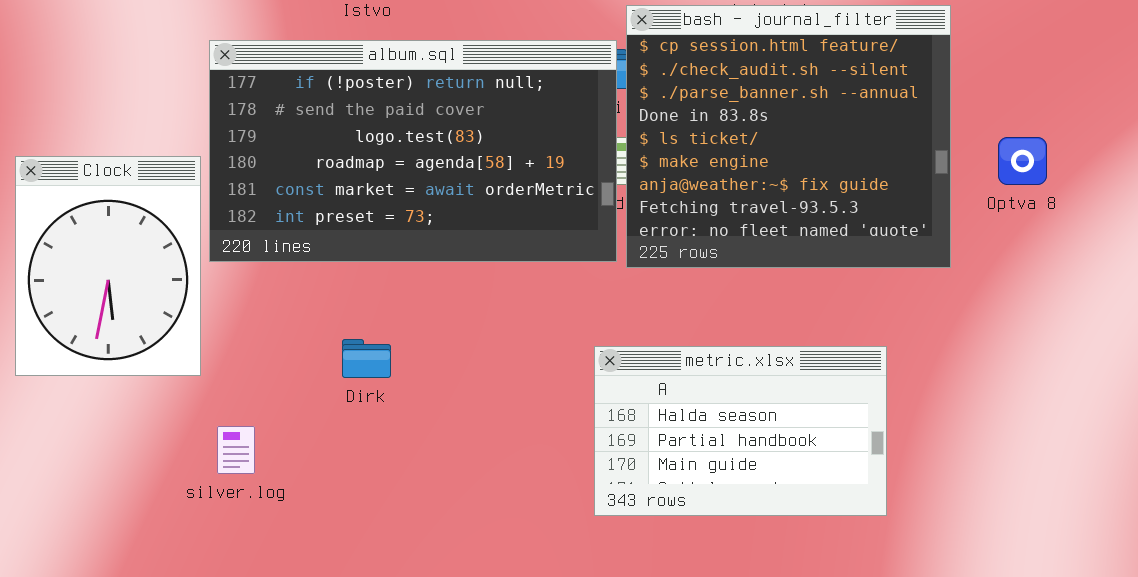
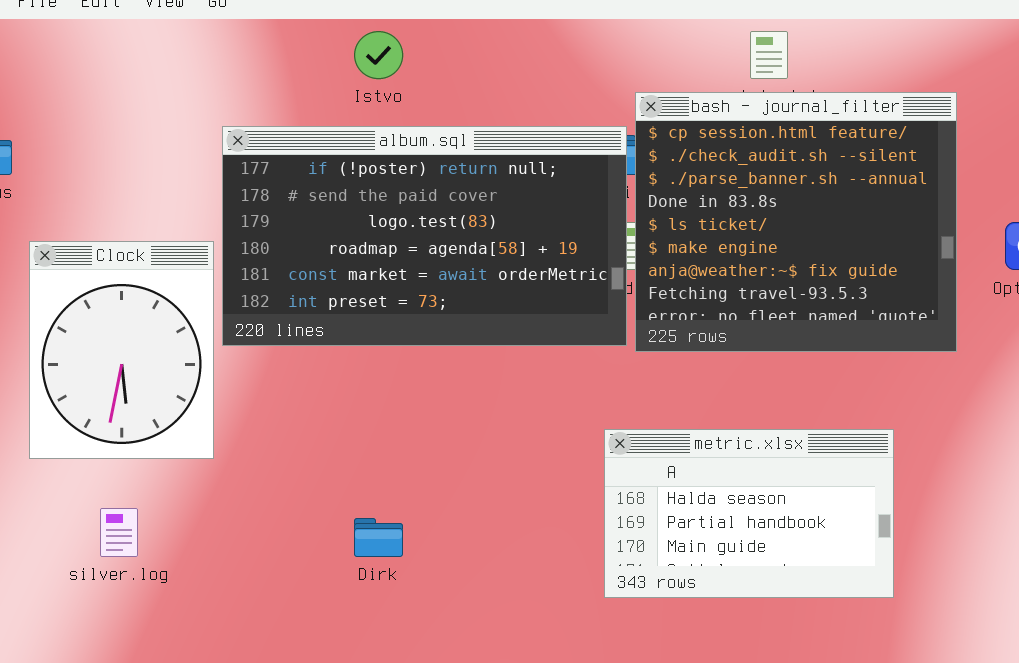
Dirk: [342,339,391,378] -> [354,518,403,557], moved
silver.log: [217,426,255,474] -> [100,508,138,557], moved

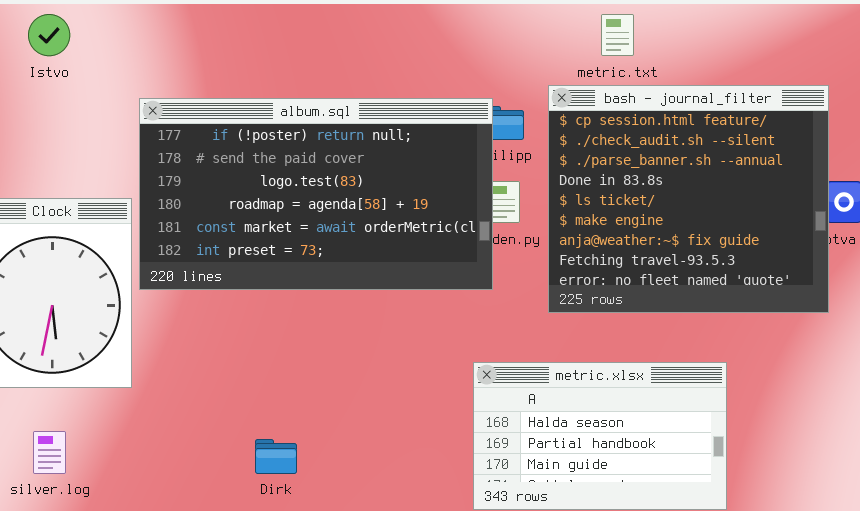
Istvo: [354,31,403,79] -> [28,14,70,56], moved
bash - journal_filter: [635,92,957,352] -> [548,85,829,313], moved

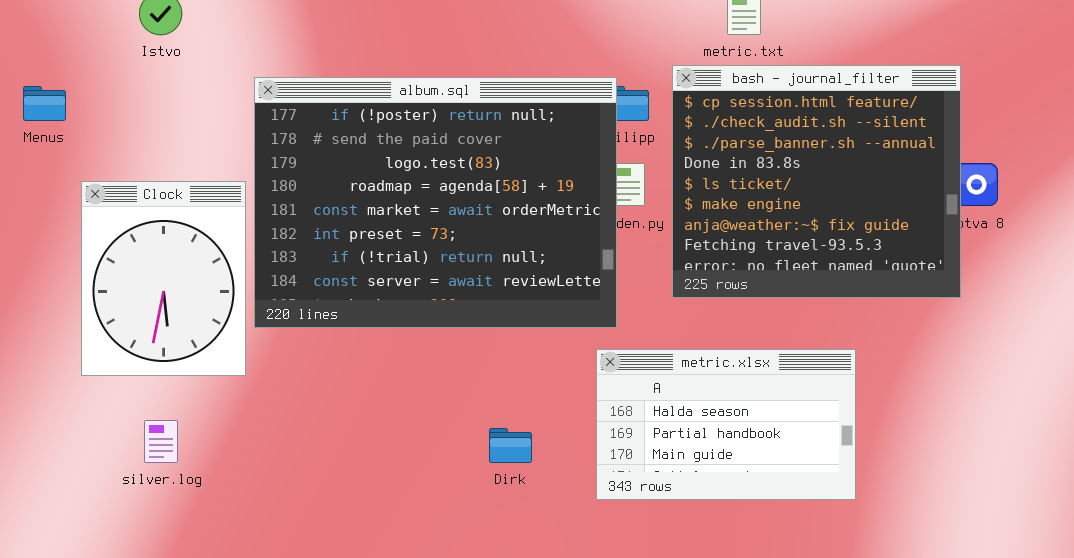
album.sql: [139,98,493,290] -> [254,77,617,328], resized
Dirk: [255,439,297,474] -> [489,428,532,463], moved

